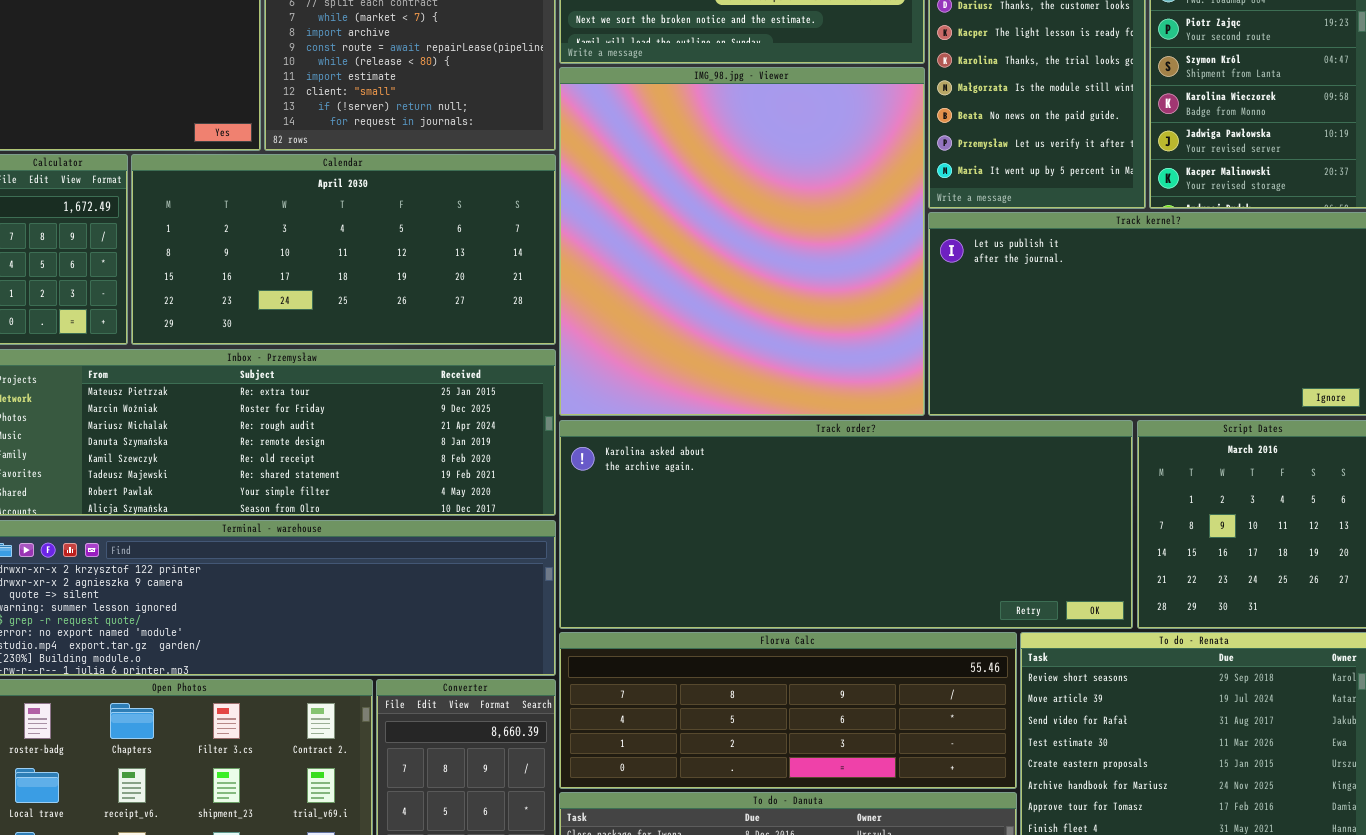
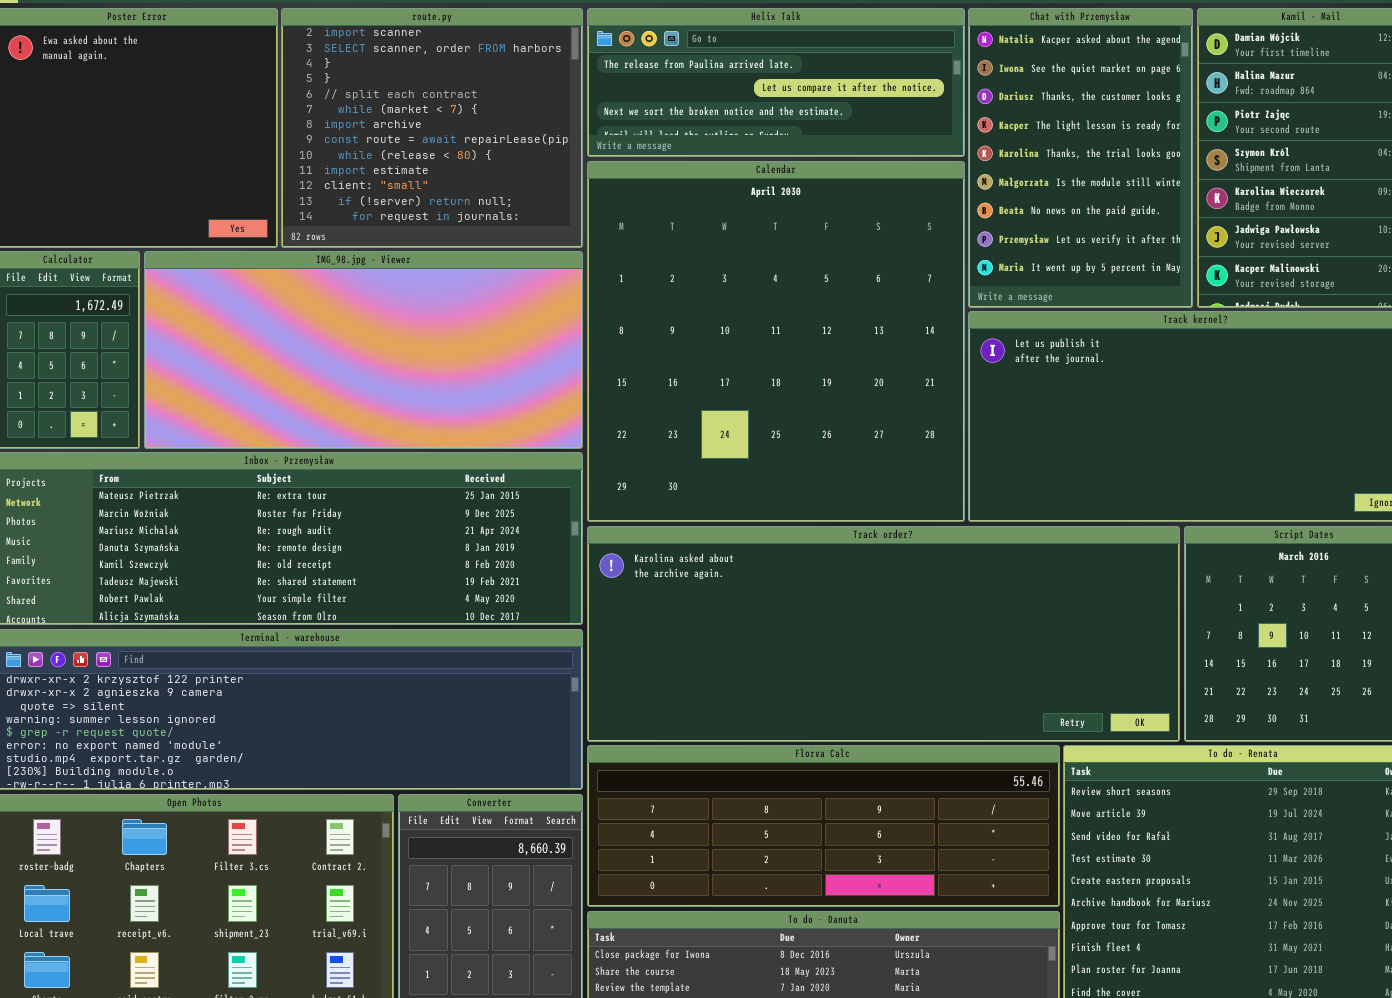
IMG_98.jpg - Viewer: [559,67,925,416] -> [144,251,583,449], moved, resized
Calendar: [131,154,556,345] -> [587,161,965,522], moved, resized

